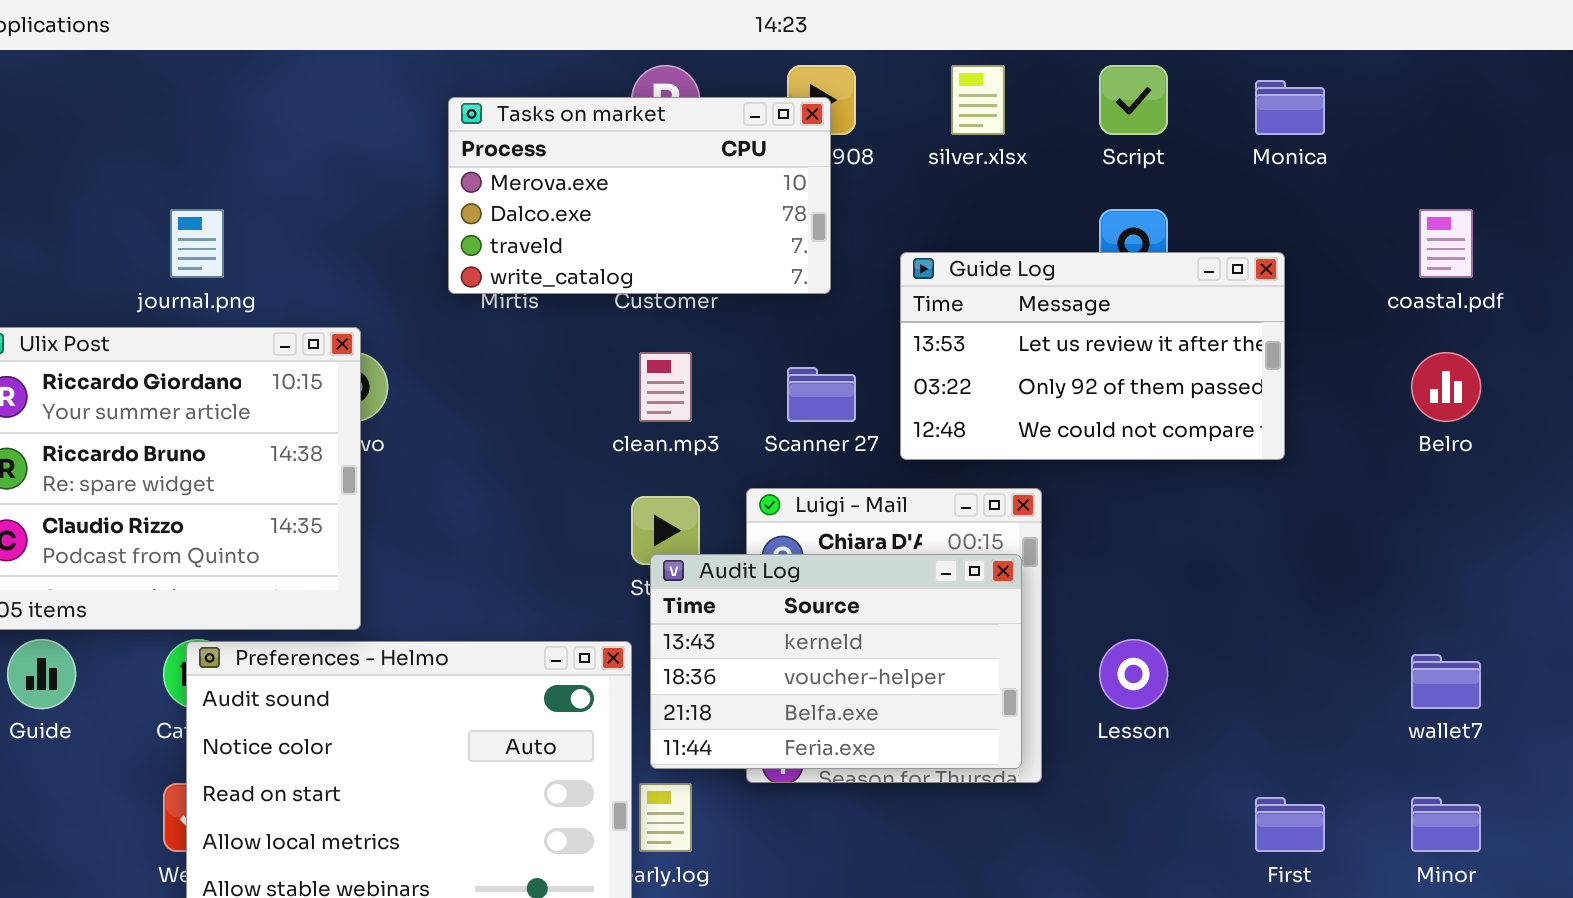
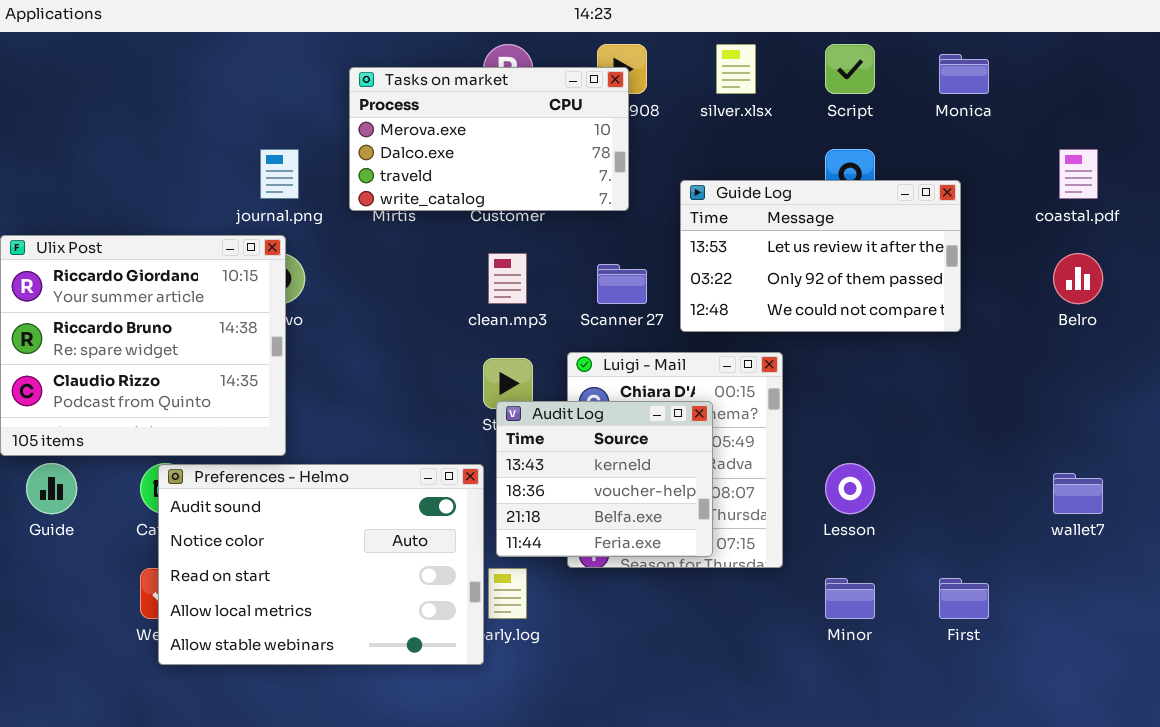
journal.png: [170,209,224,278] -> [260,149,299,199], moved
Audit Log: [650,554,1022,769] -> [496,401,713,557], resized
Minor: [1411,797,1481,852] -> [825,578,875,619], moved

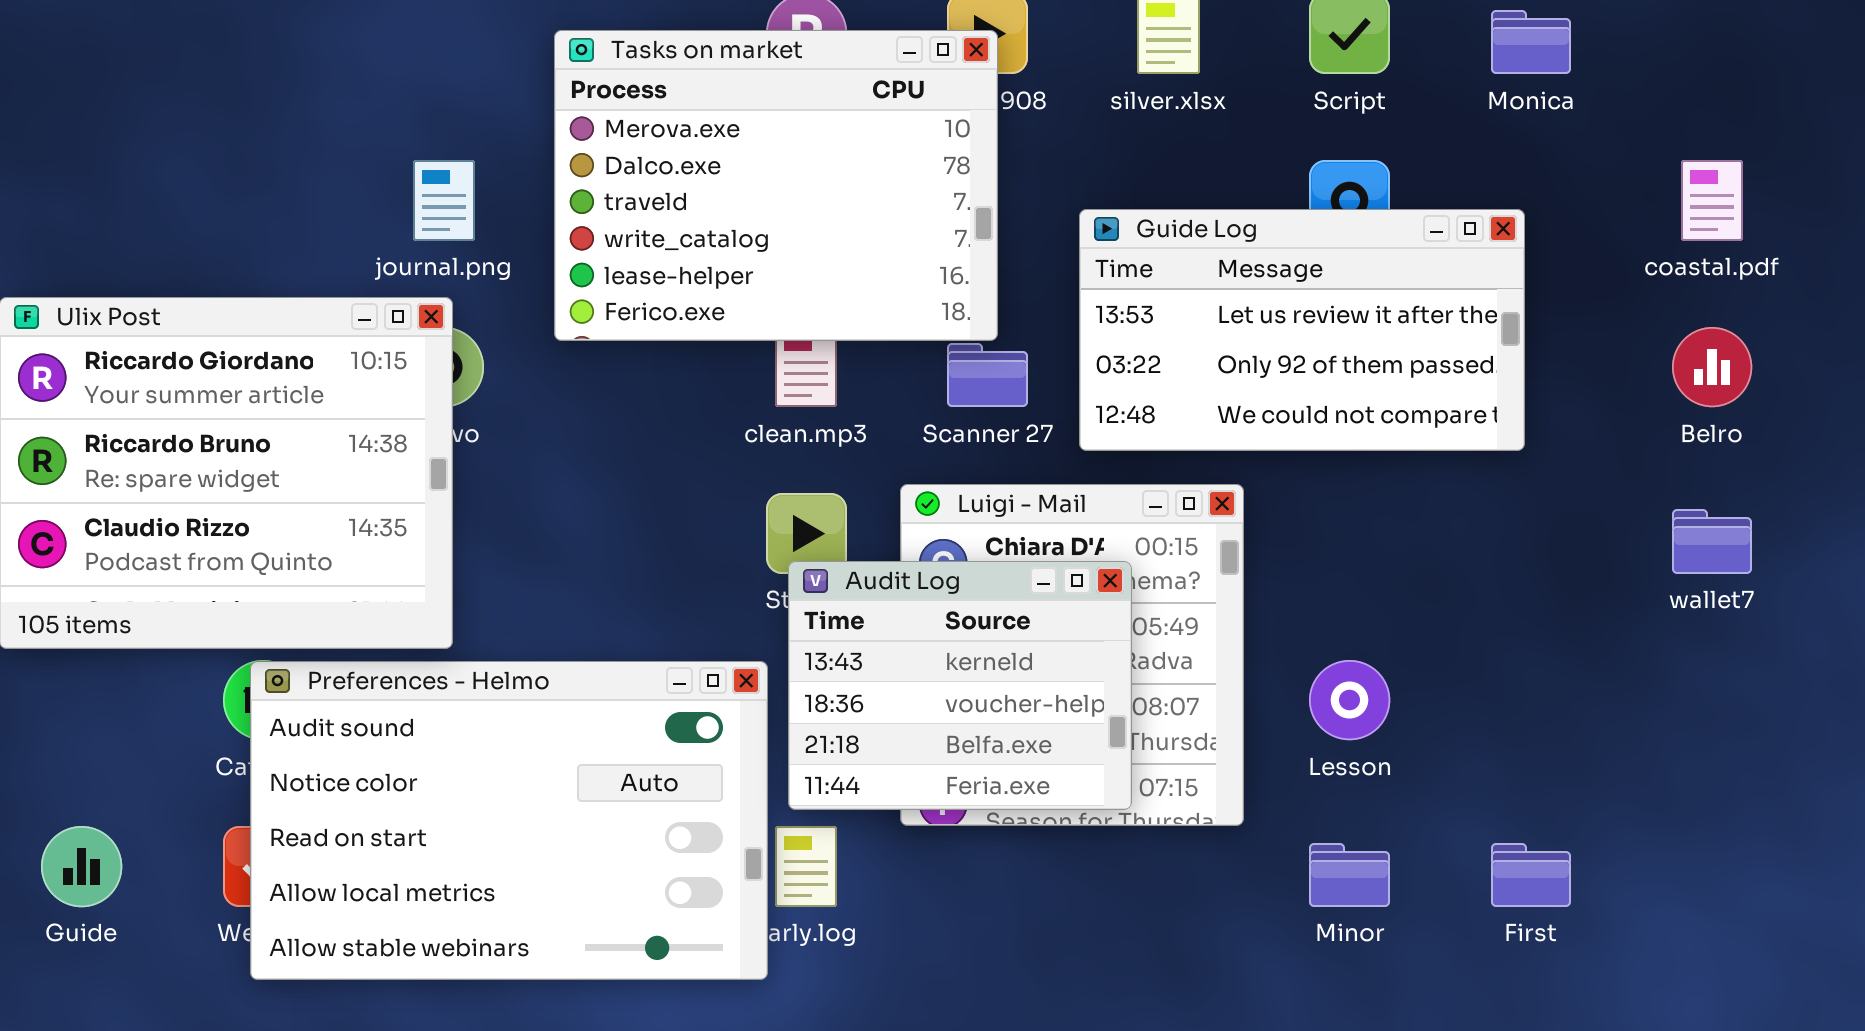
Tasks on market: [349,67,629,211] -> [554,30,998,341], resized
Guide: [26,463,77,514] -> [41,826,122,907], moved
wallet7: [1053,473,1103,514] -> [1672,509,1752,574], moved

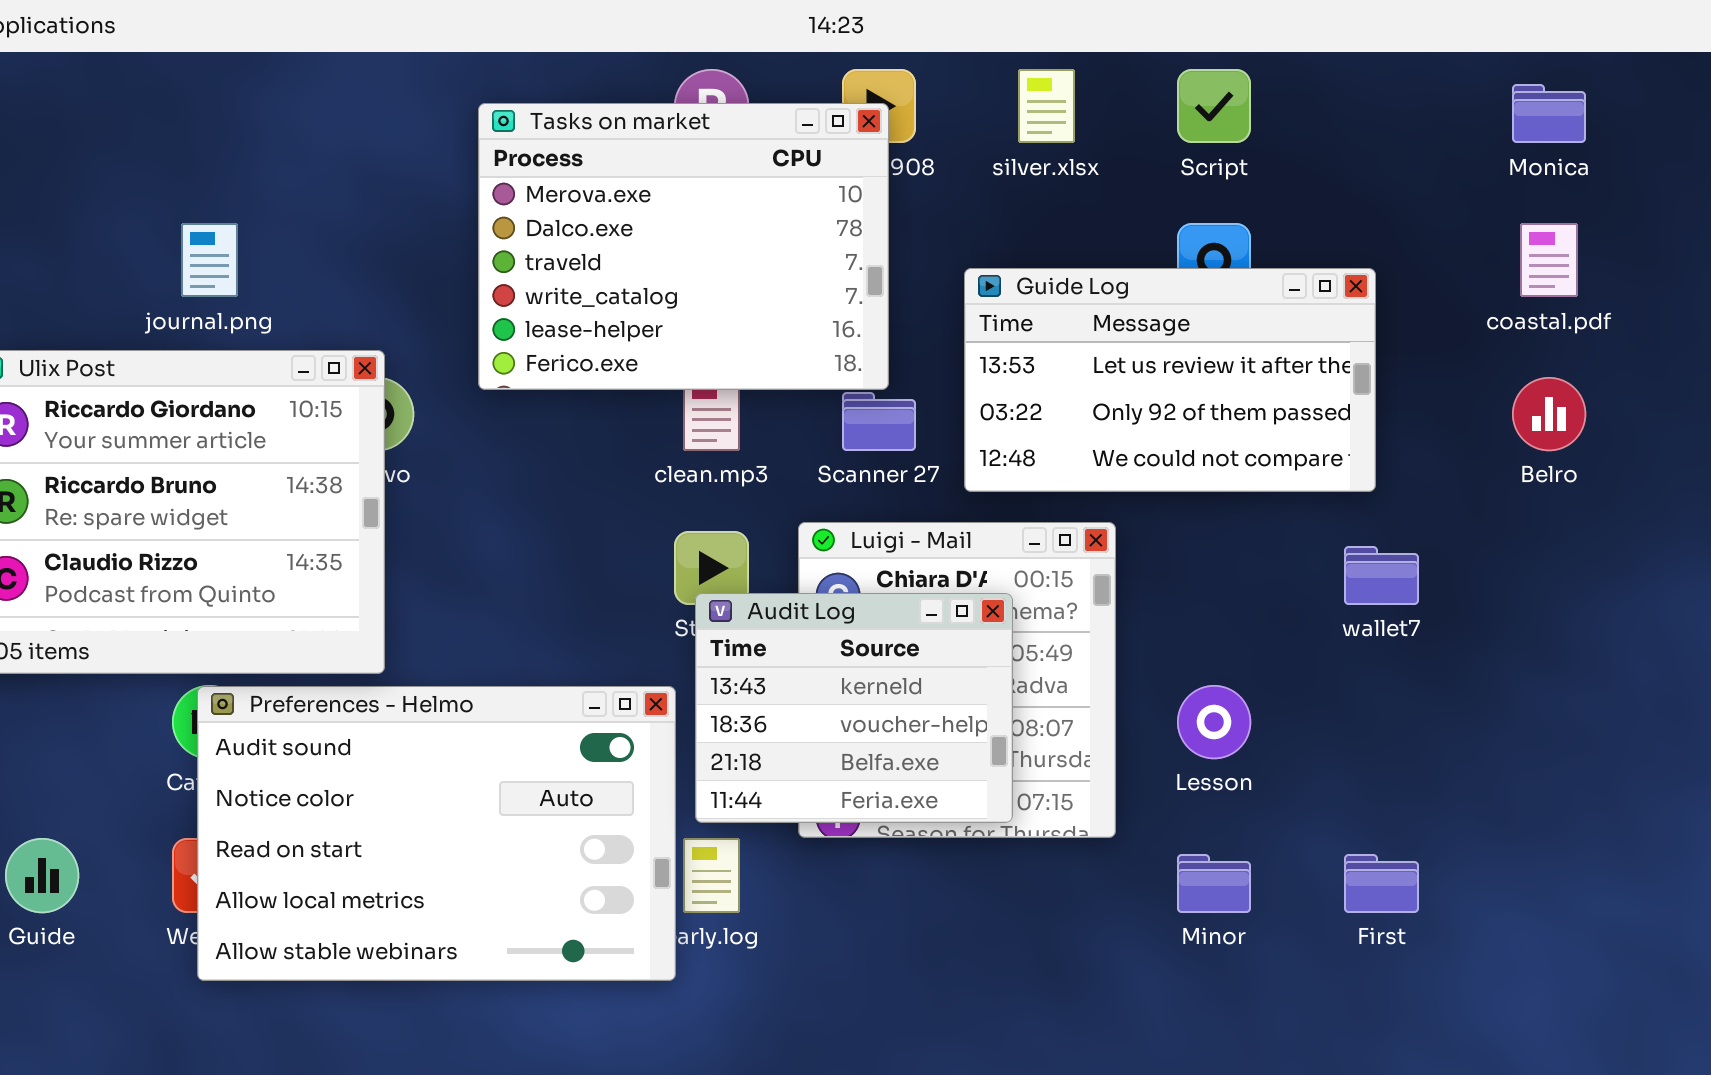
Monica: [1491,10,1571,74] -> [1512,84,1586,143], moved
journal.png: [413,160,475,241] -> [181,223,238,297], moved
wallet7: [1672,509,1752,574] -> [1344,546,1419,605], moved

